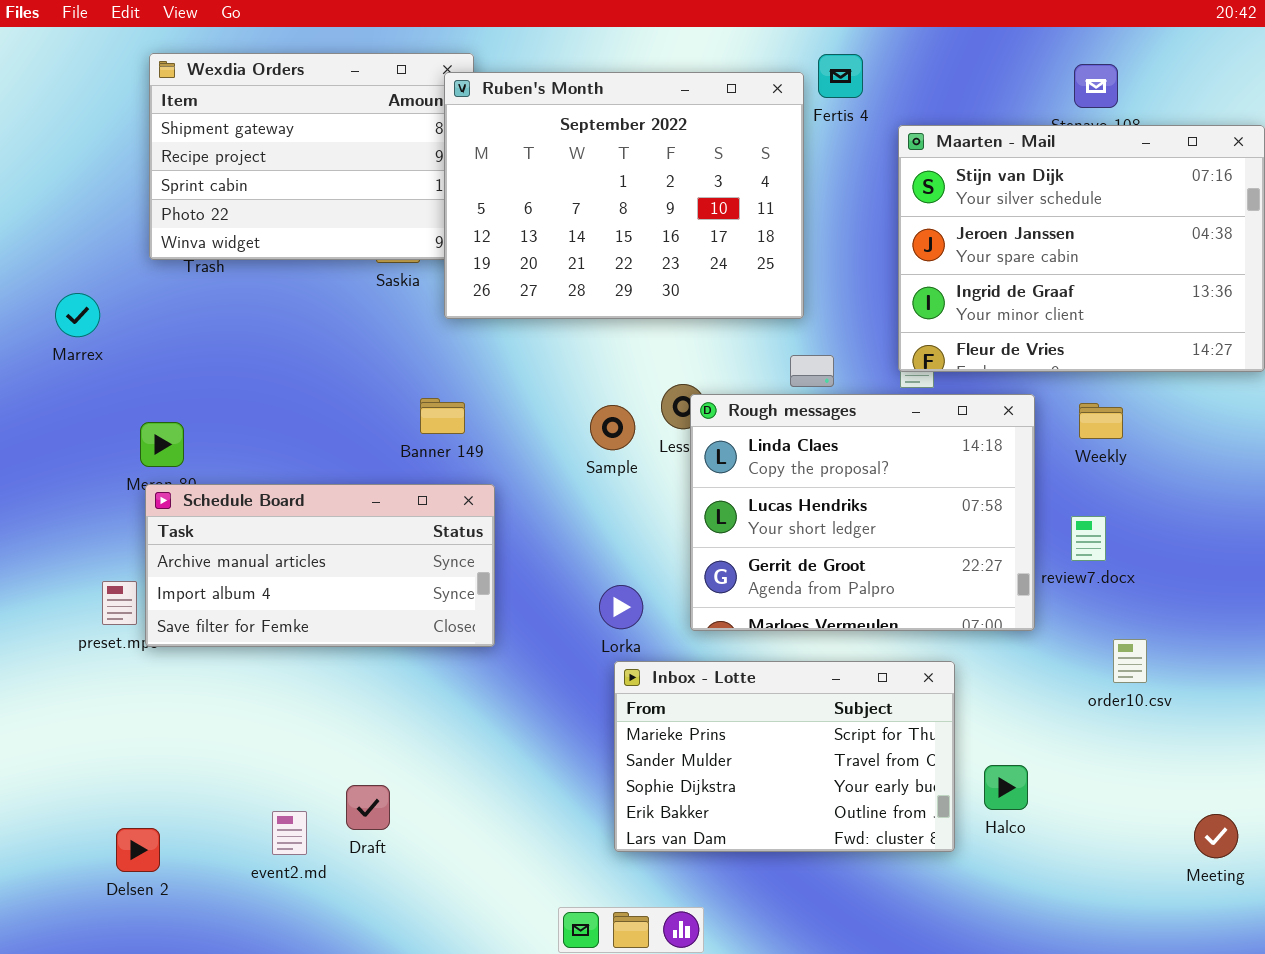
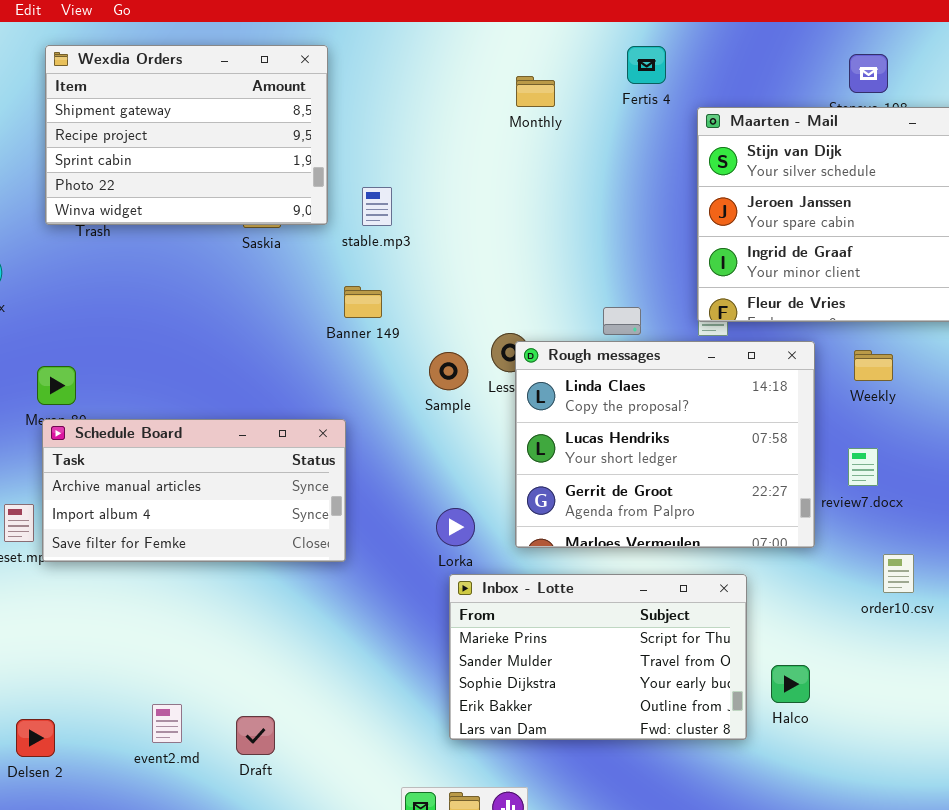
Ruben's Month: [444,72,804,319] -> none, closed
Banner 149: [420,398,465,434] -> [344,286,382,318], moved
Draft: [346,785,390,830] -> [236,716,275,755], moved

